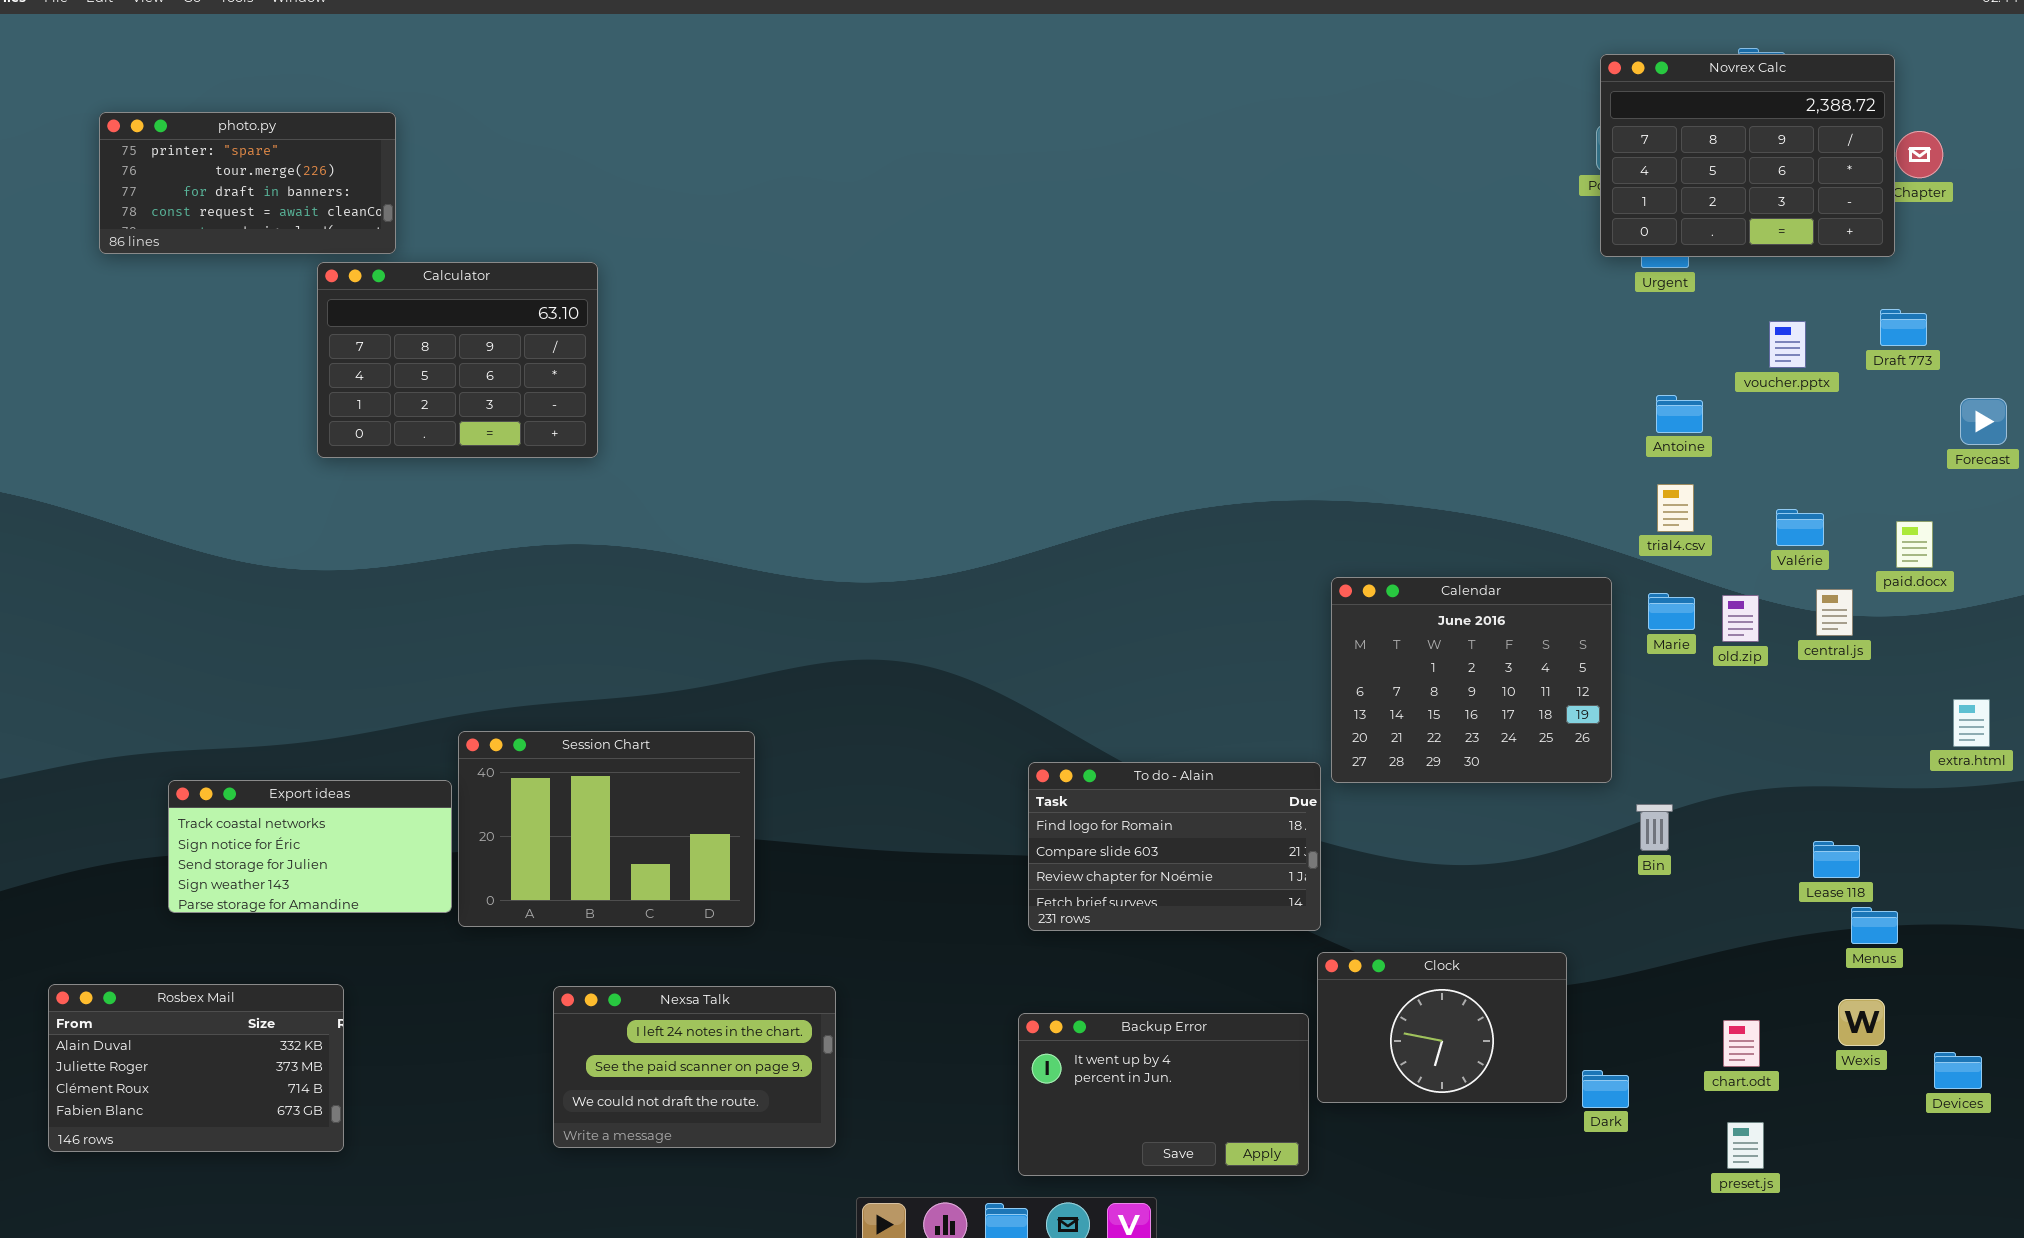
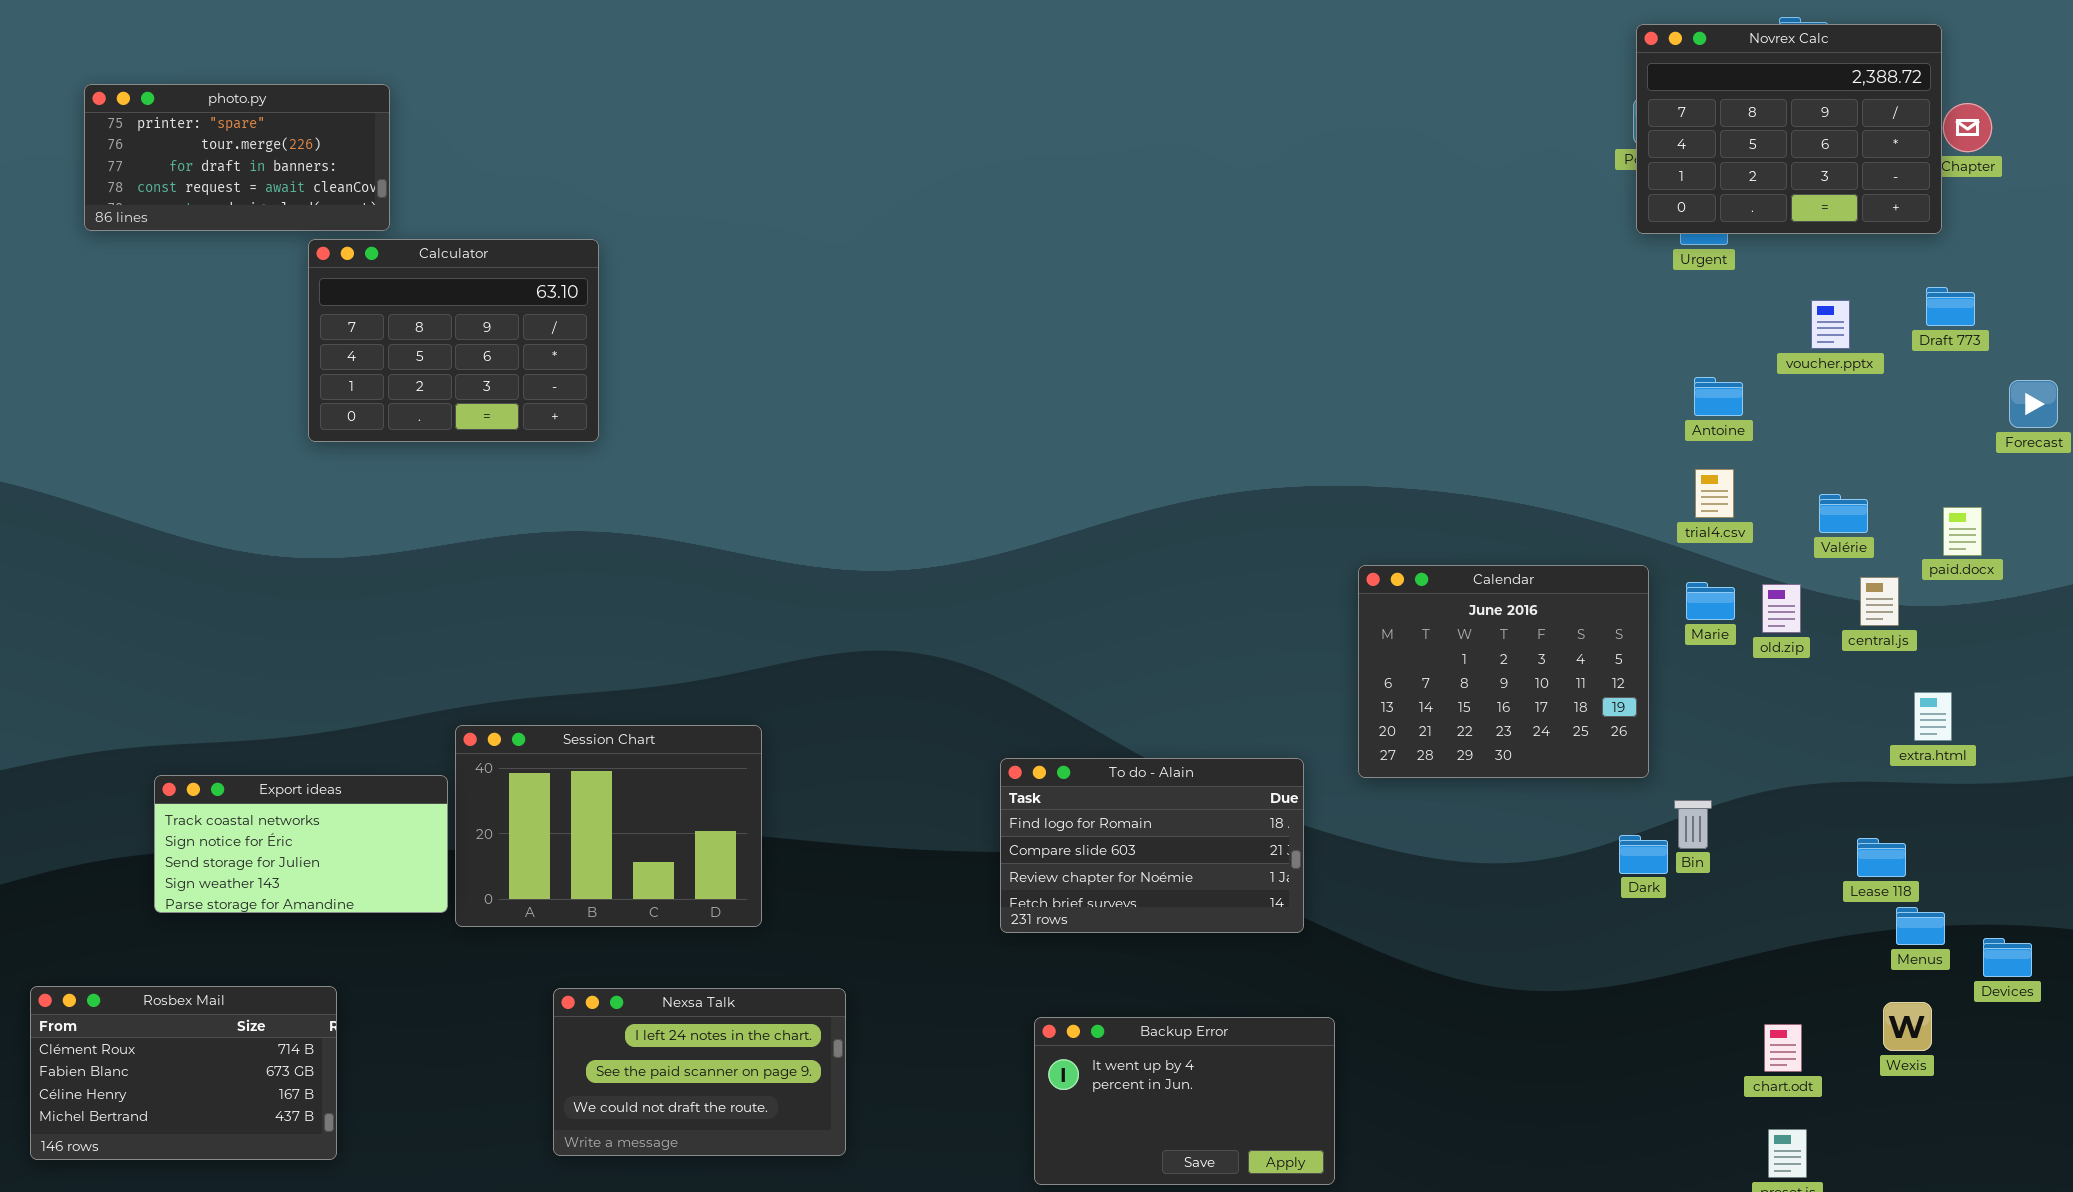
extra.html: [1953,699,1990,747] -> [1914,692,1952,741], moved
To do - Alain: [1028,762,1321,931] -> [1000,758,1304,933], moved
Clock: [1317,952,1567,1103] -> none, closed
Rosbex Mail: [48,984,344,1152] -> [30,986,337,1160], scrolled down 2 rows
Devices: [1934,1052,1982,1089] -> [1983,938,2032,977], moved
Dark: [1582,1070,1629,1108] -> [1619,835,1668,874], moved

